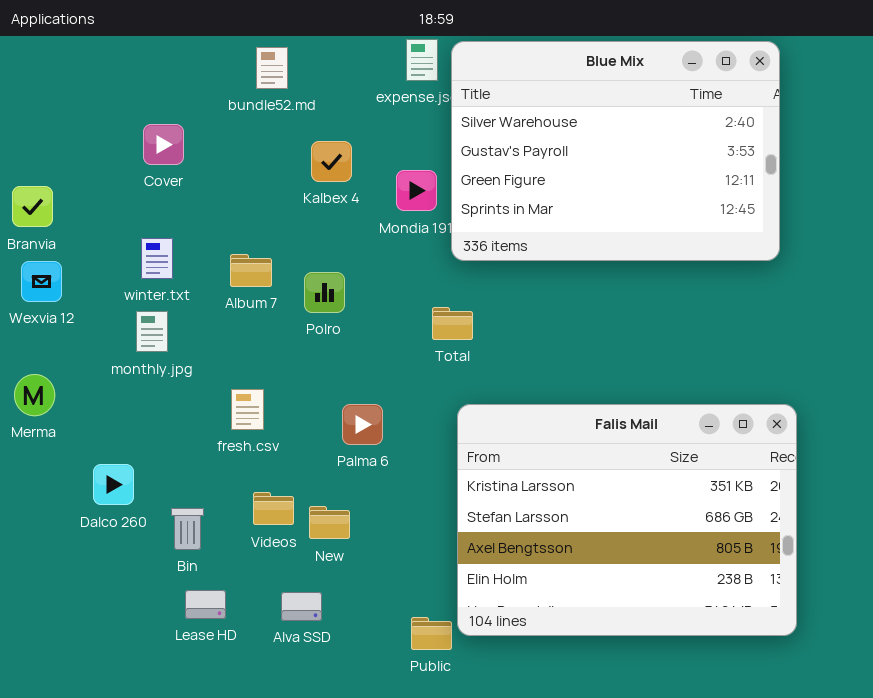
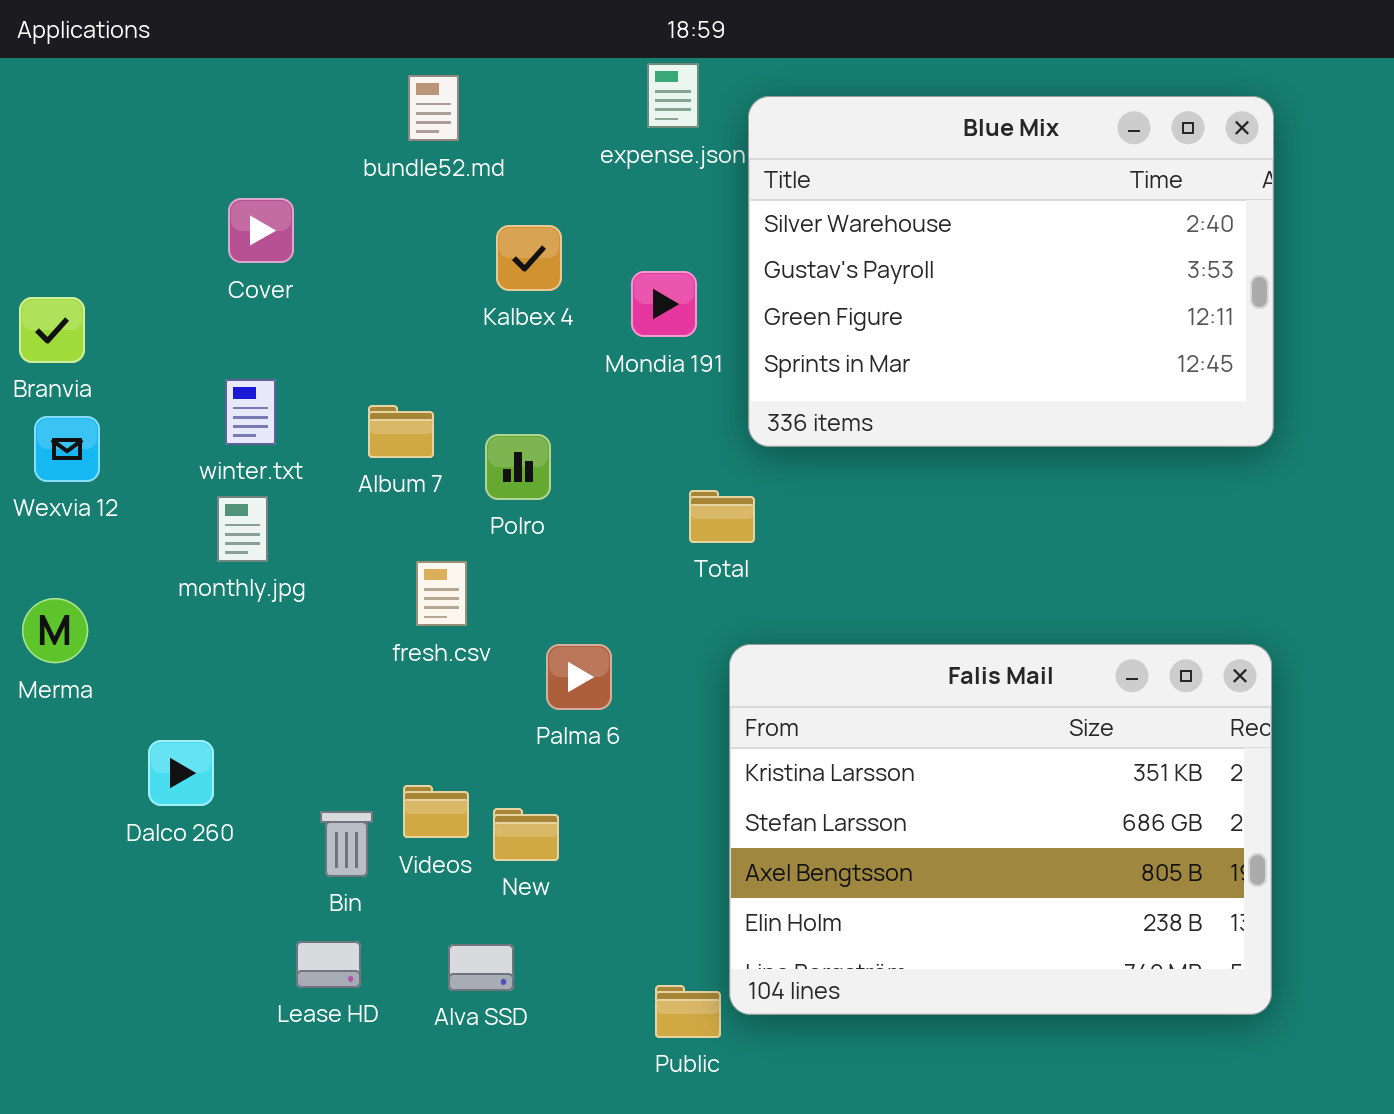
Blue Mix: [451,41,780,261] -> [748,96,1274,447], moved
fresh.csv: [231,389,264,430] -> [416,561,467,626], moved
Bin: [171,508,204,550] -> [320,811,373,877], moved

